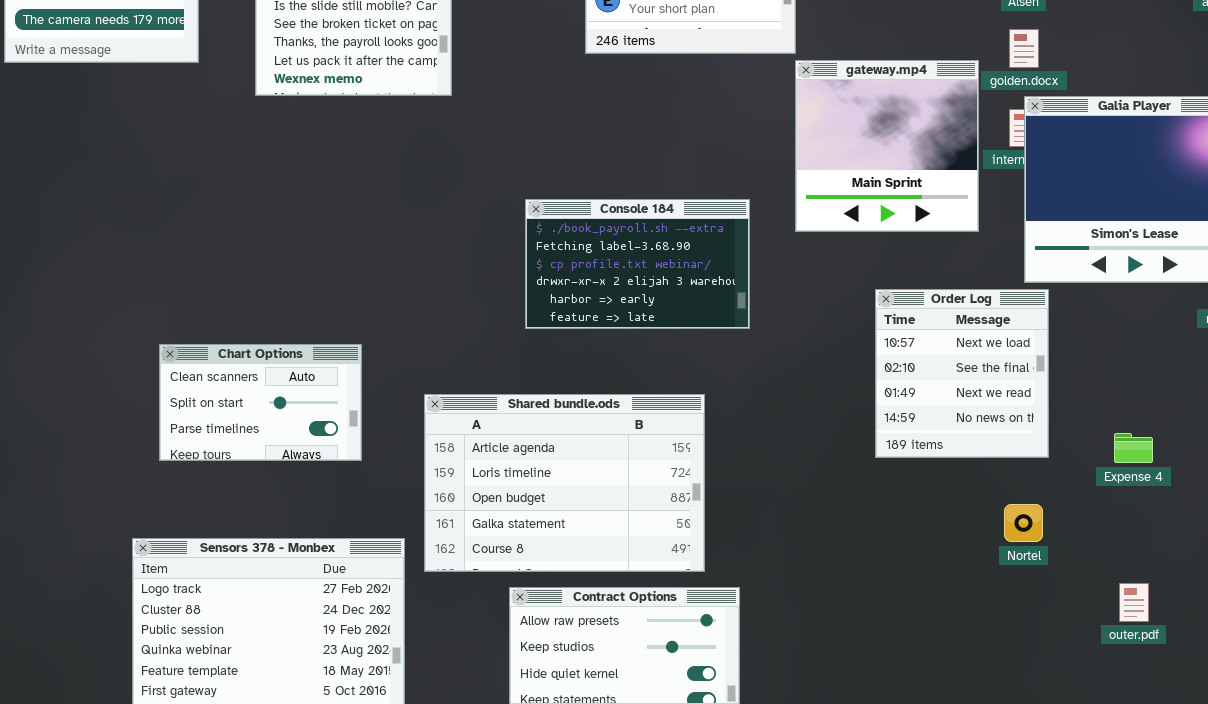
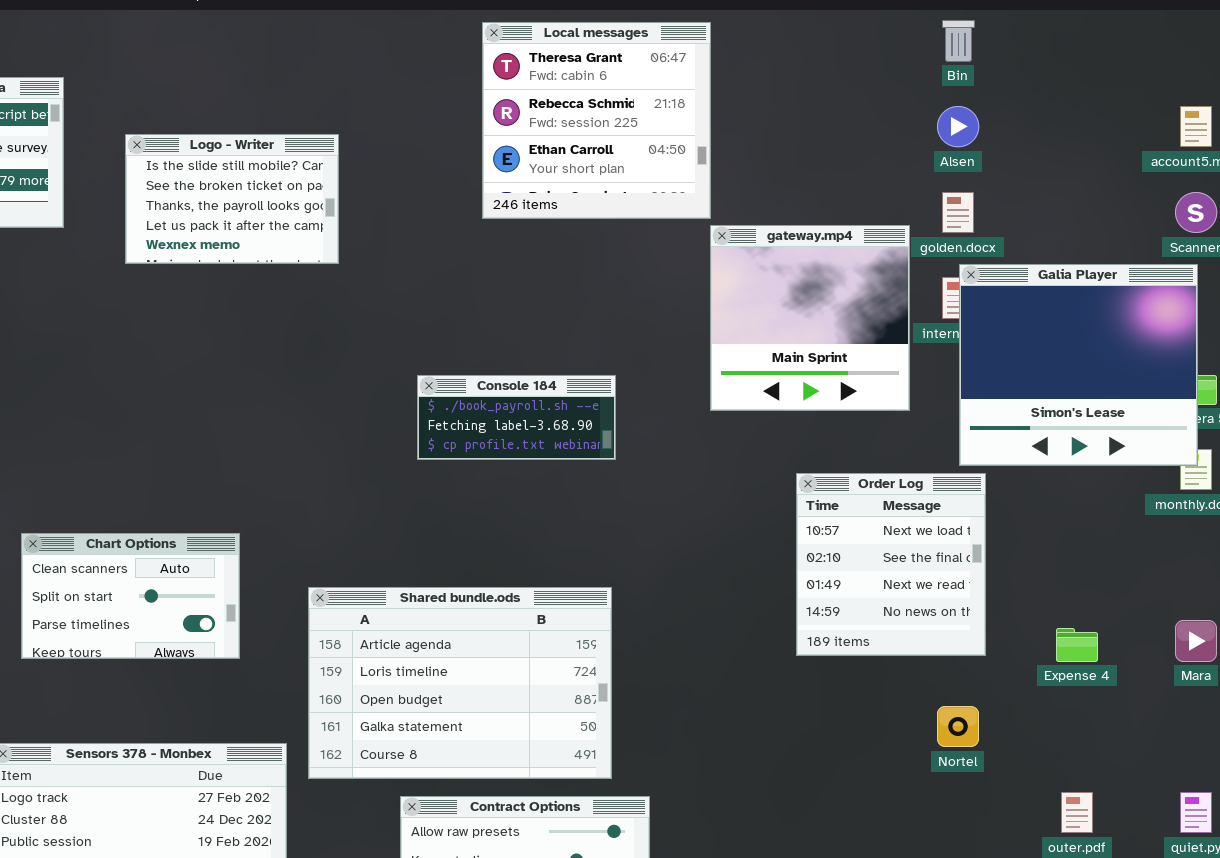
Console 184: [525,199,750,329] -> [417,375,616,460], resized

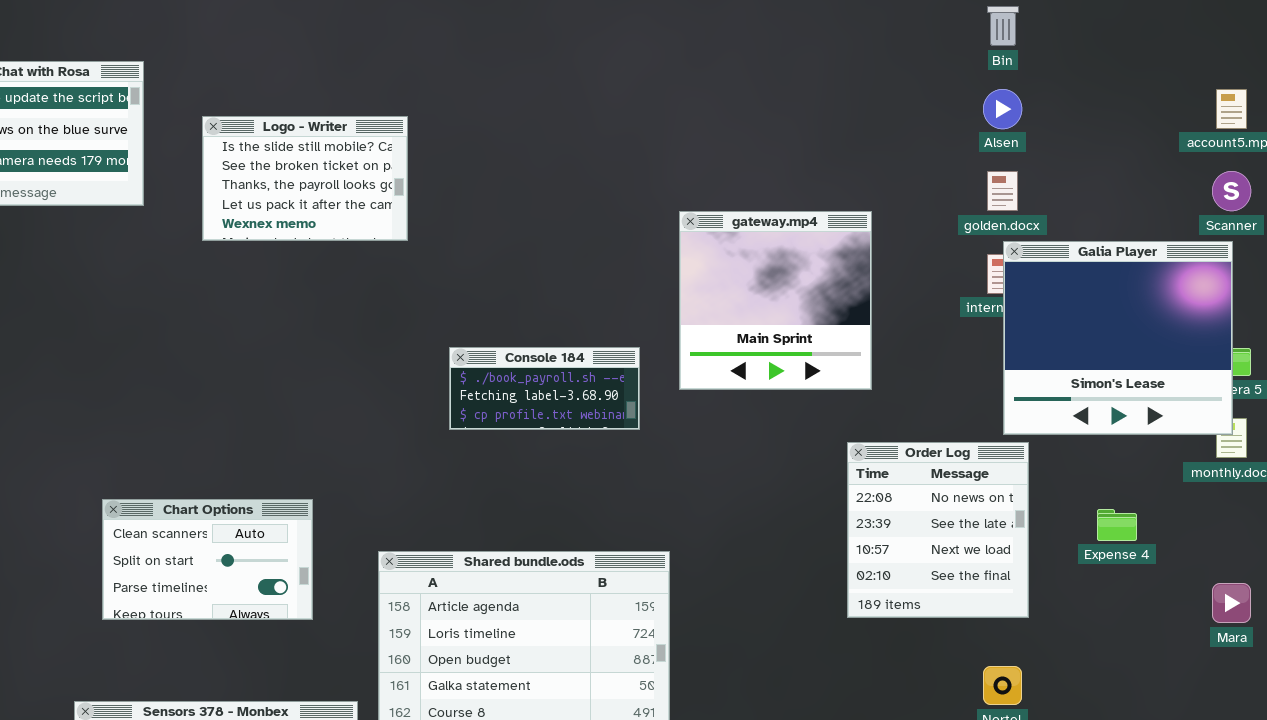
Local messages: [482,22,711,219] -> none, closed
gateway.mp4: [710,225,910,411] -> [679,211,872,390], moved
Console 184: [417,375,616,460] -> [449,347,640,430], moved
Order Log: [796,473,986,656] -> [847,442,1029,618], scrolled up 2 rows
Expense 4: [1056,628,1098,662] -> [1097,509,1137,541], moved

